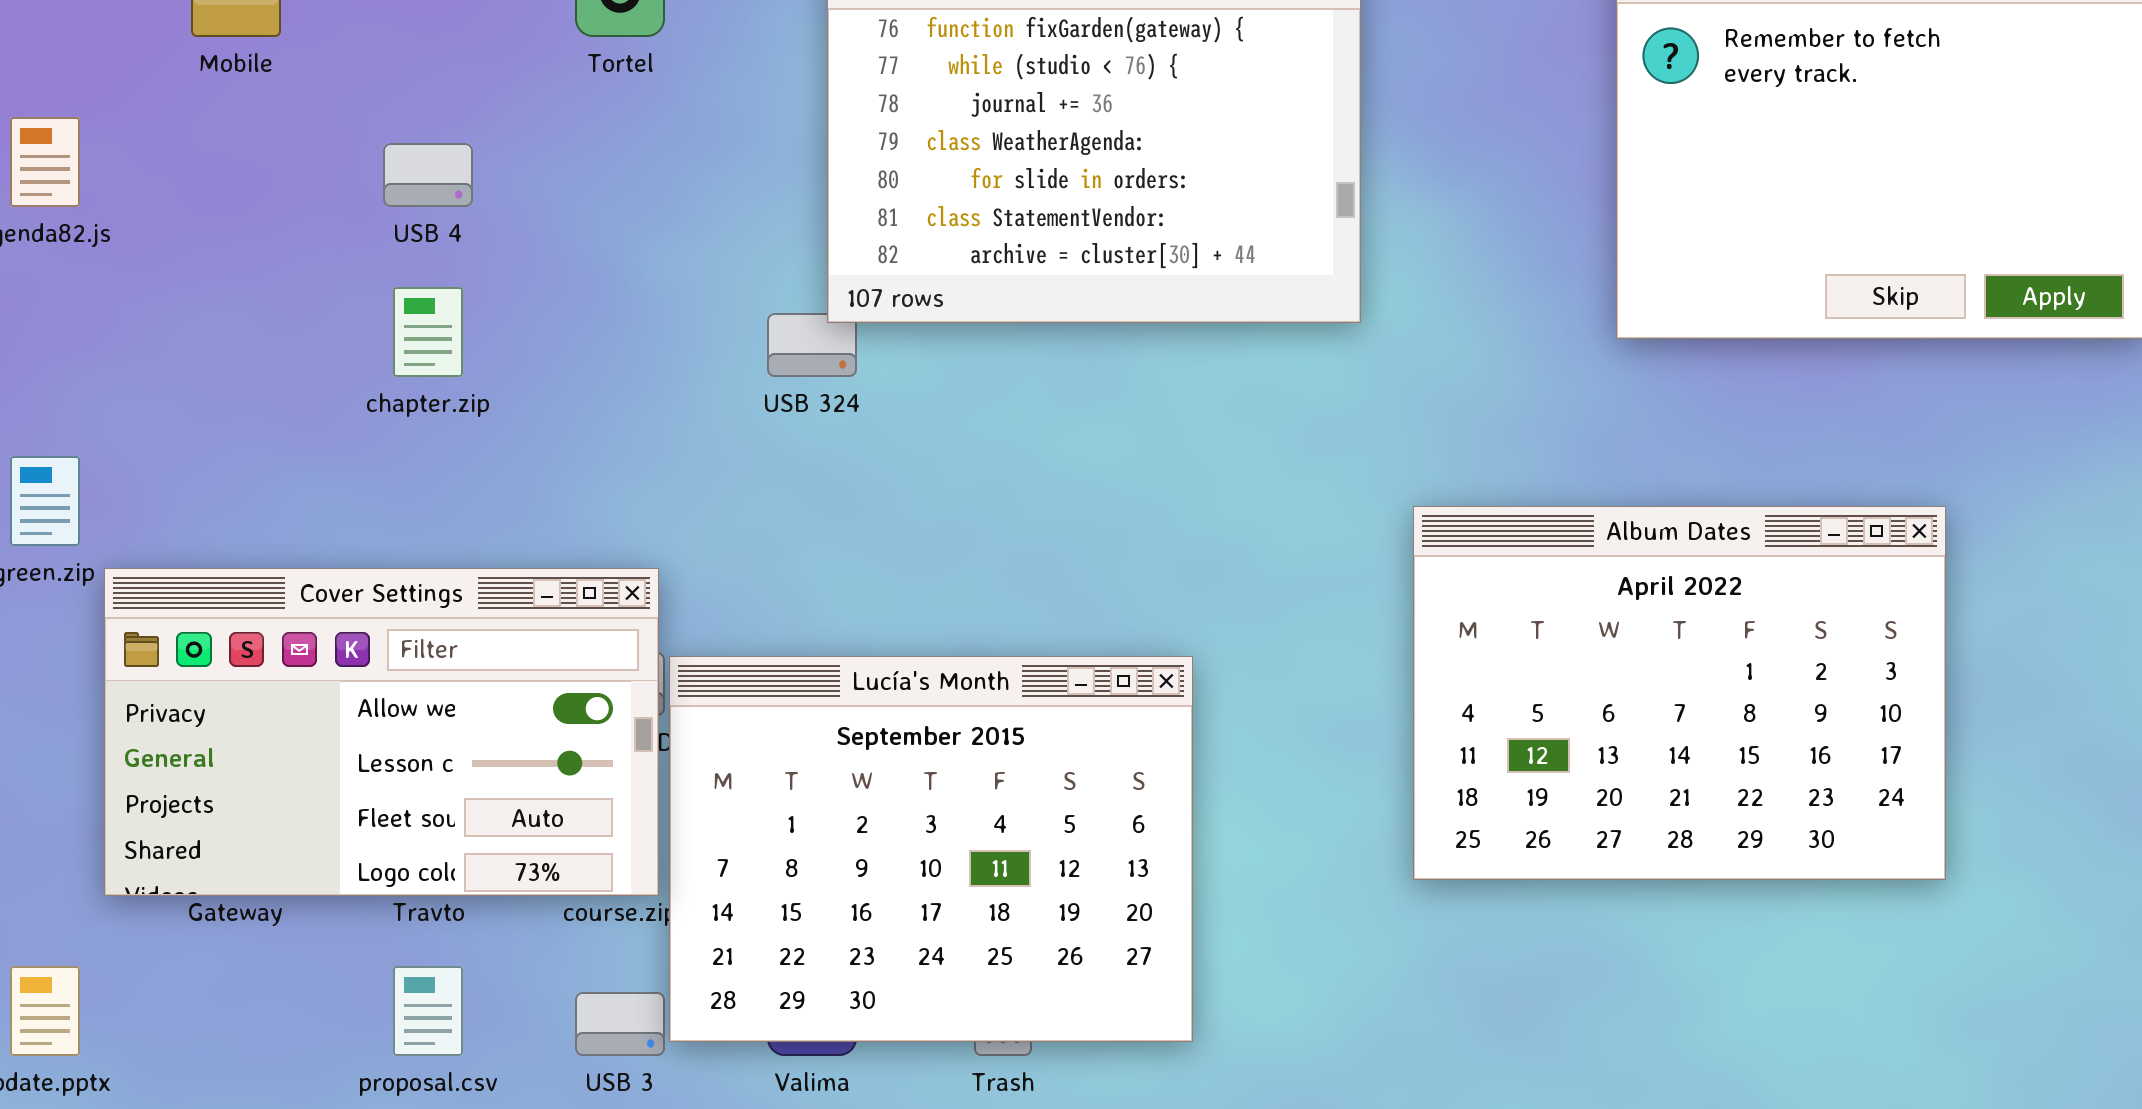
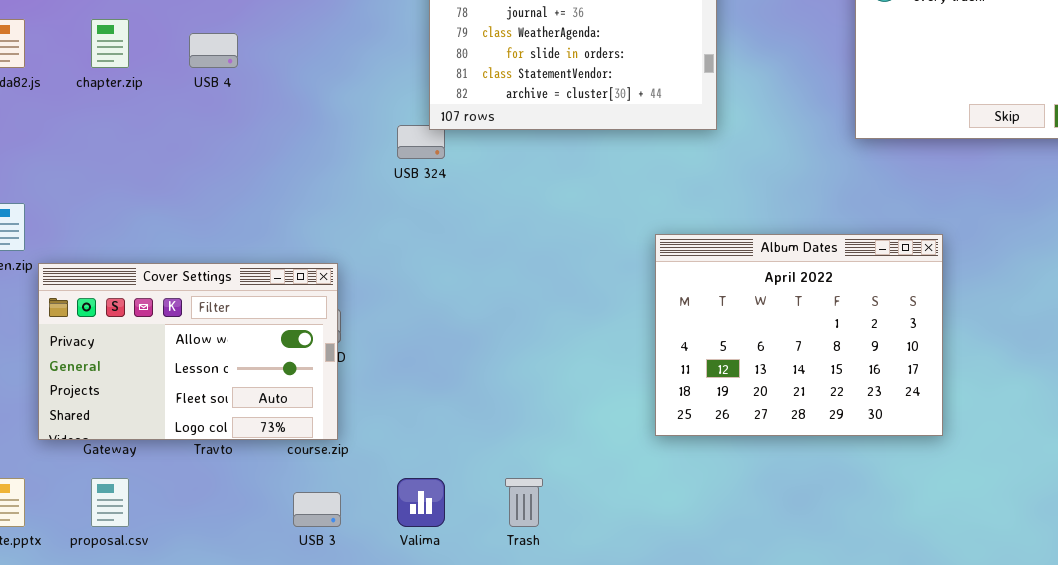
chapter.zip: [393,287,463,377] -> [91,19,129,68], moved
Album Dates: [1413,506,1946,880] -> [655,234,943,436], moved
Lucía's Month: [669,656,1193,1042] -> none, closed
proposal.csv: [393,966,463,1056] -> [91,478,129,527], moved

